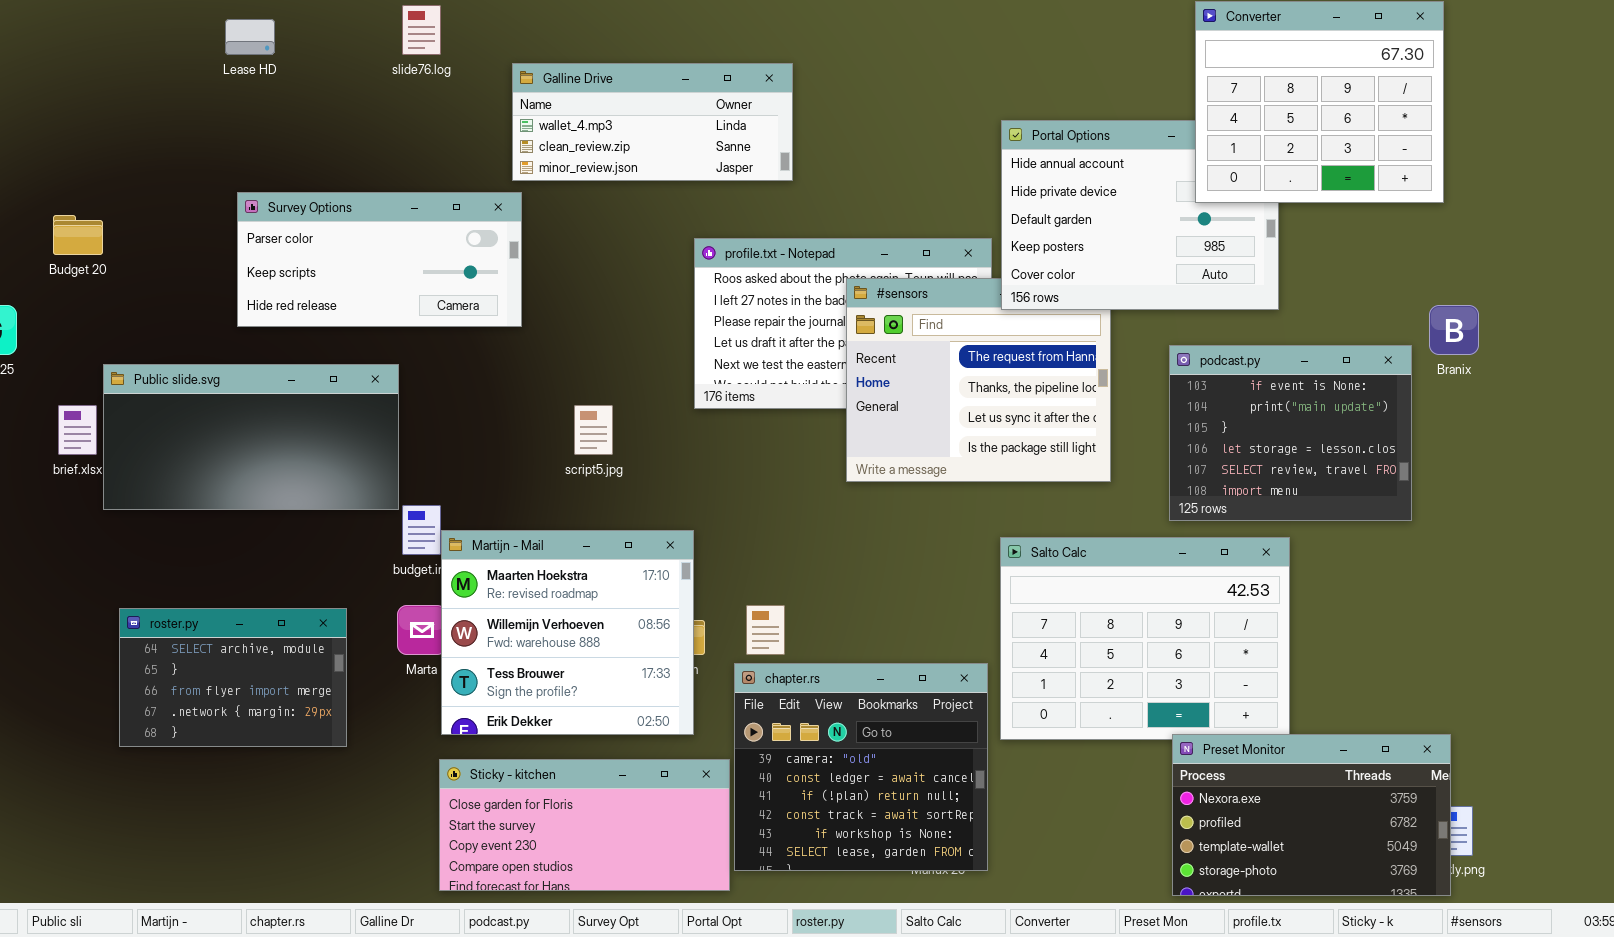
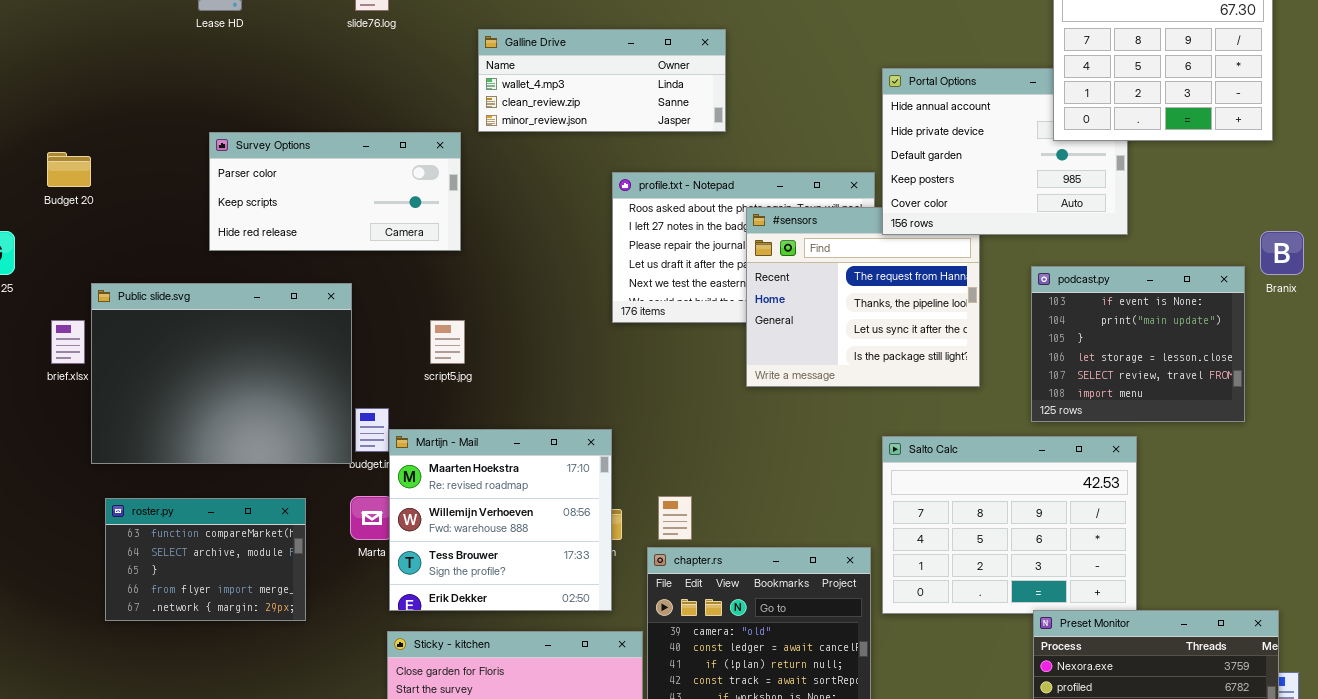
Galline Drive: [512,63,793,181] -> [478,29,726,132], moved
Public slide.svg: [103,364,399,510] -> [91,283,352,464], resized
script5.jpg: [574,405,613,455] -> [430,320,465,364], moved
roster.py: [119,608,347,747] -> [105,498,306,621], scrolled up 1 row

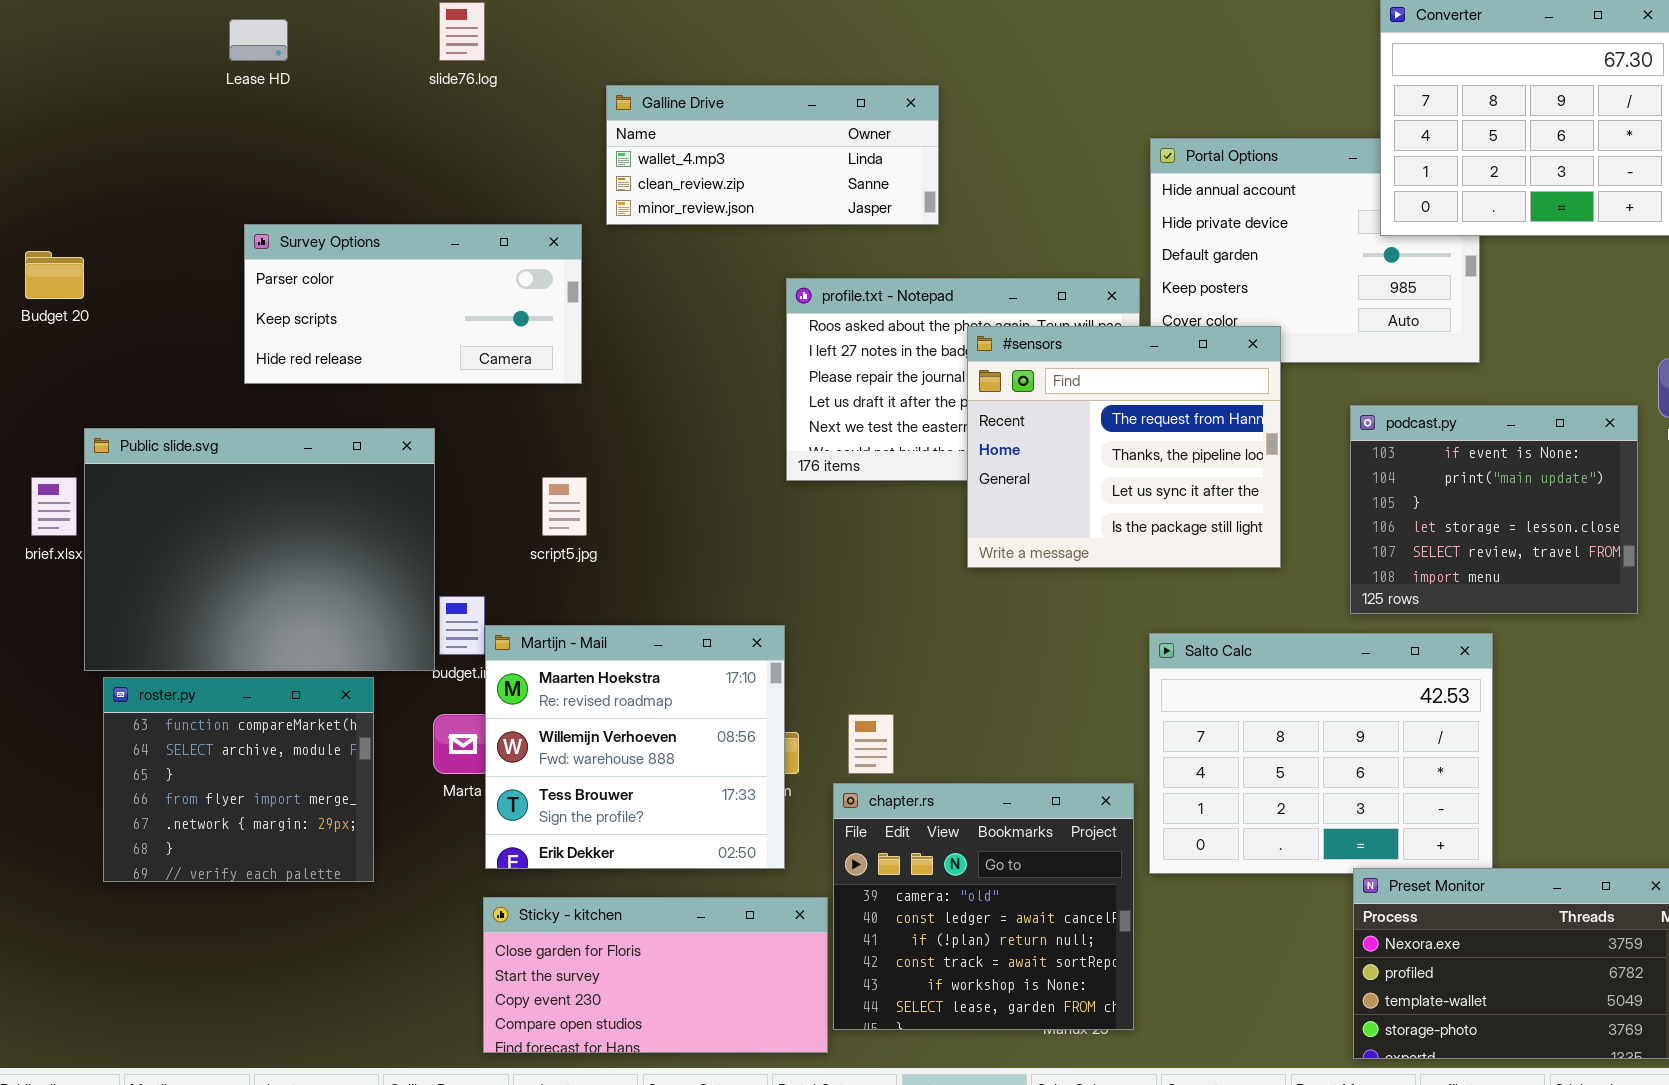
#sensors: [746,207,980,387] -> [967,326,1281,568], raised
roster.py: [105,498,306,621] -> [103,677,374,882], resized

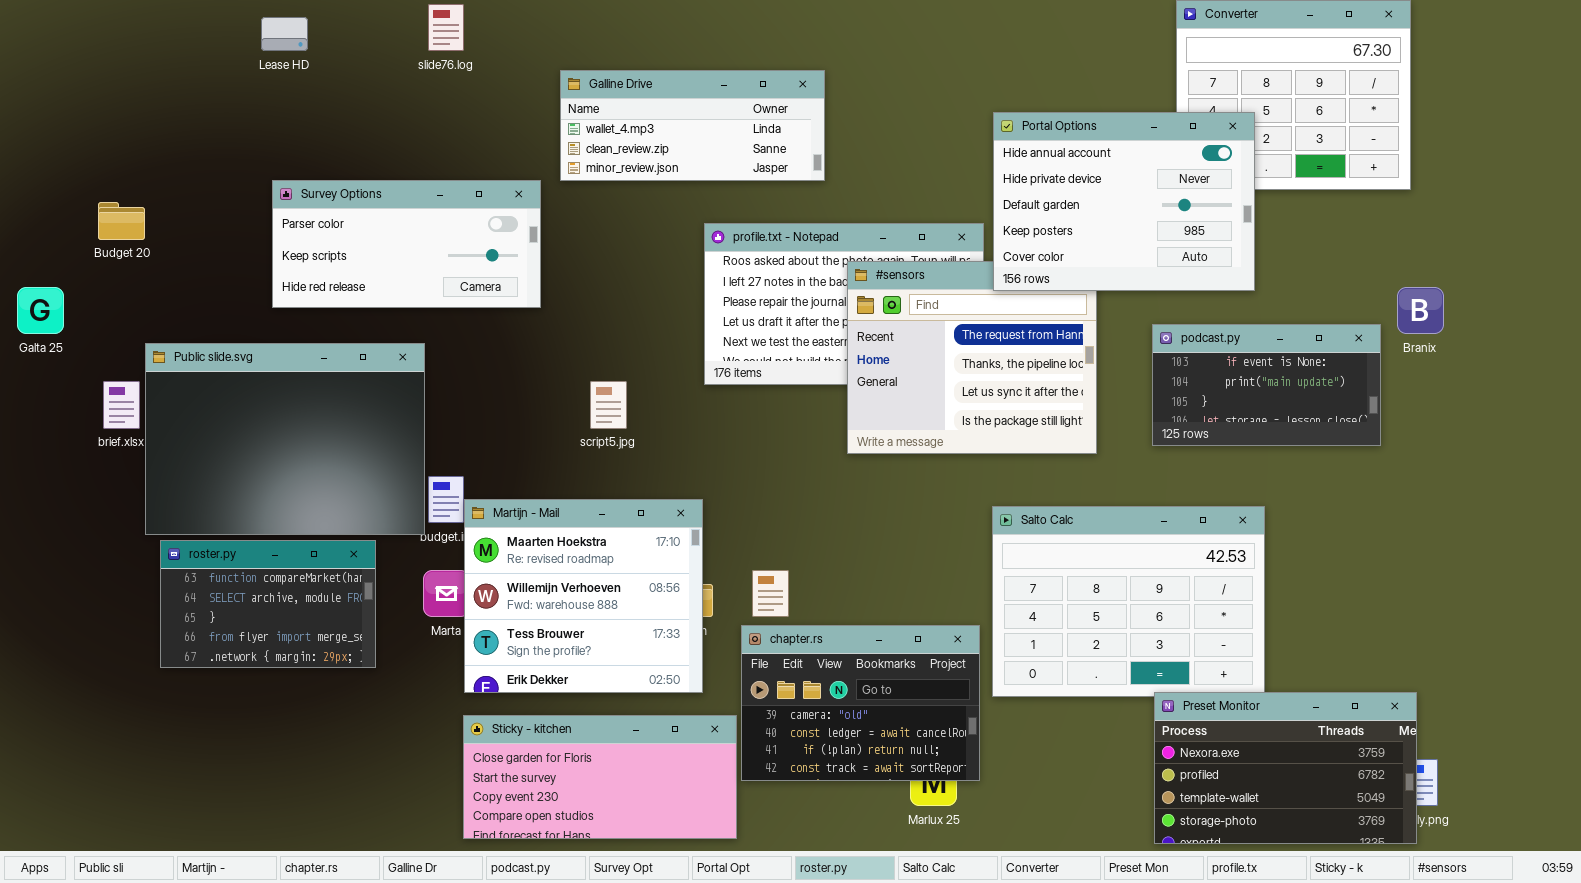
Portal Options: [1150,138,1480,363] -> [993,112,1255,291], raised
podcast.py: [1350,405,1638,614] -> [1152,324,1381,446], resized
script5.jpg: [542,477,587,536] -> [590,381,627,429], moved
roster.py: [103,677,374,882] -> [160,540,376,668], resized
chapter.rs: [833,783,1134,1030] -> [741,625,980,781], resized

